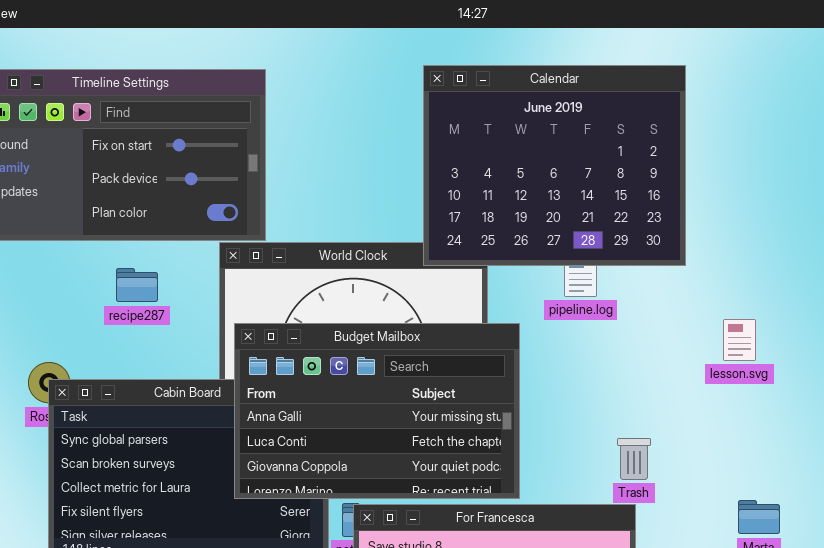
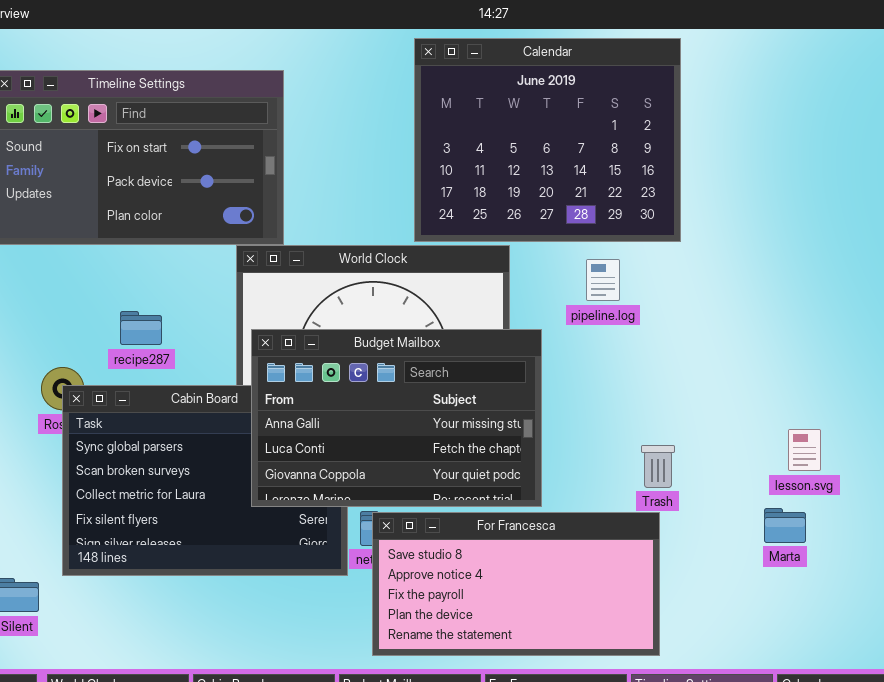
Calendar: [423,65,686,266] -> [414,38,681,242], moved
recipe287: [116,268,158,302] -> [120,311,162,345], moved
lesson.svg: [723,319,756,361] -> [788,429,821,471], moved

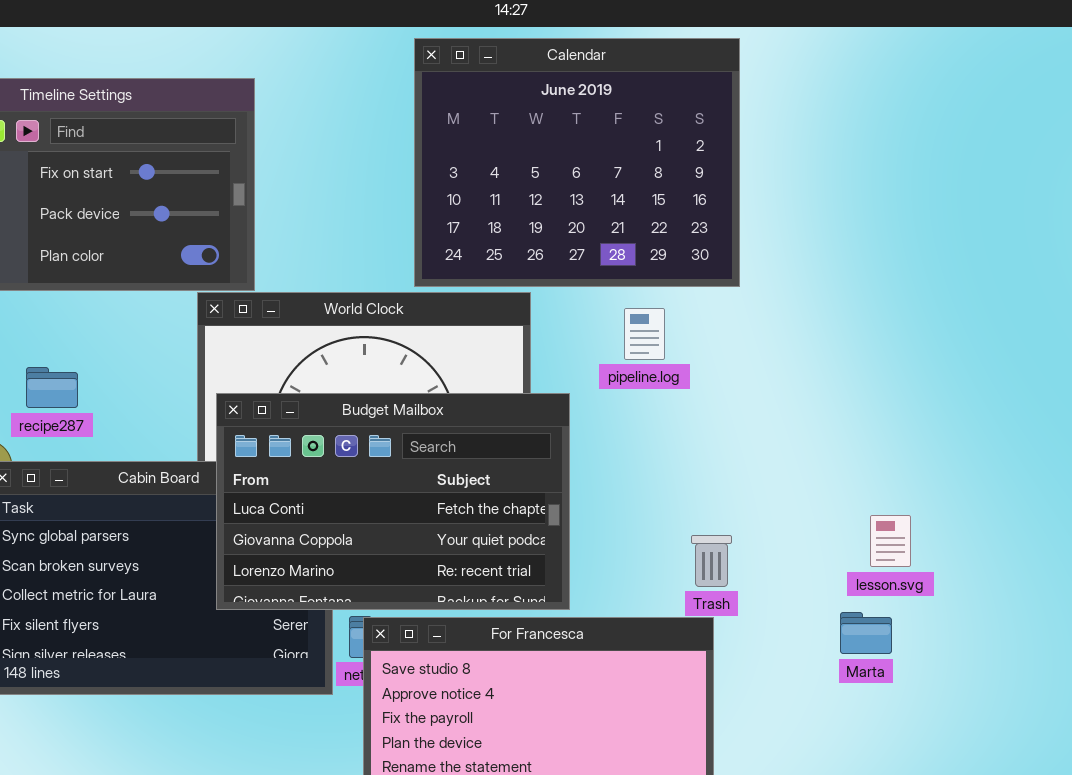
recipe287: [120,311,162,345] -> [26,367,78,408], moved
Budget Mailbox: [251,329,542,507] -> [216,393,570,610], scrolled down 1 row

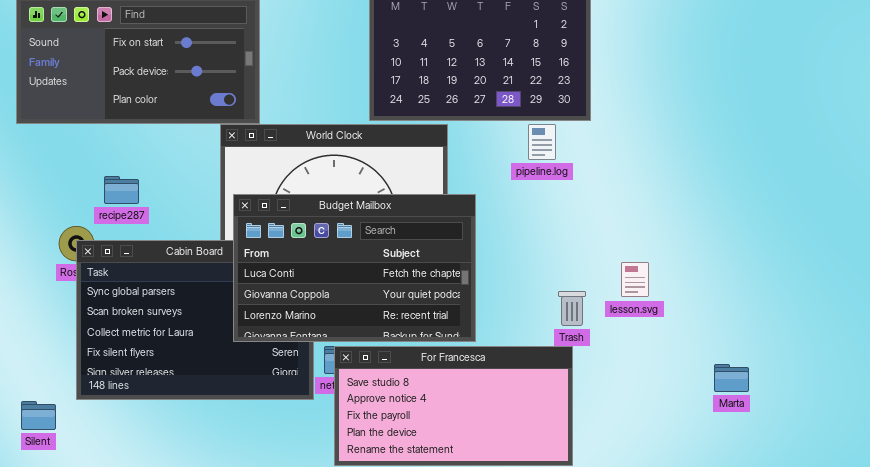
pipeline.log: [624,308,665,360] -> [528,124,556,160], moved
lesson.svg: [870,515,911,567] -> [621,262,649,297], moved
Marta: [840,612,892,654] -> [714,364,749,392], moved

